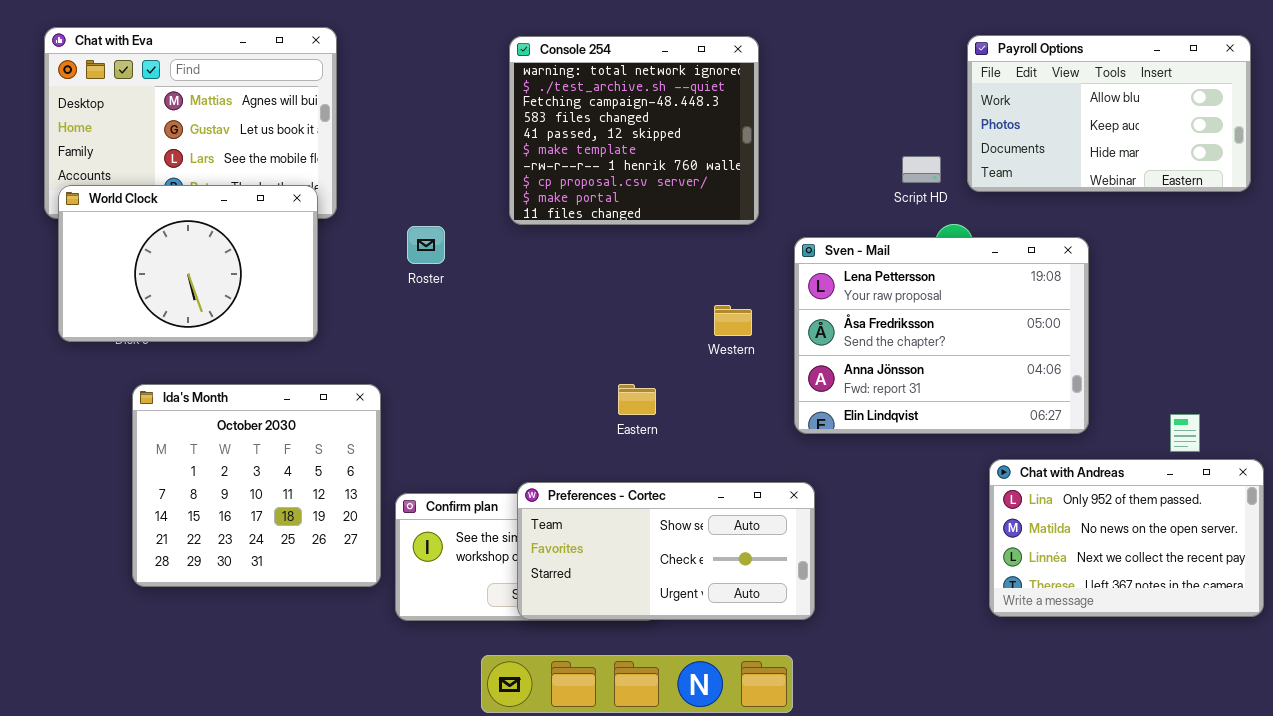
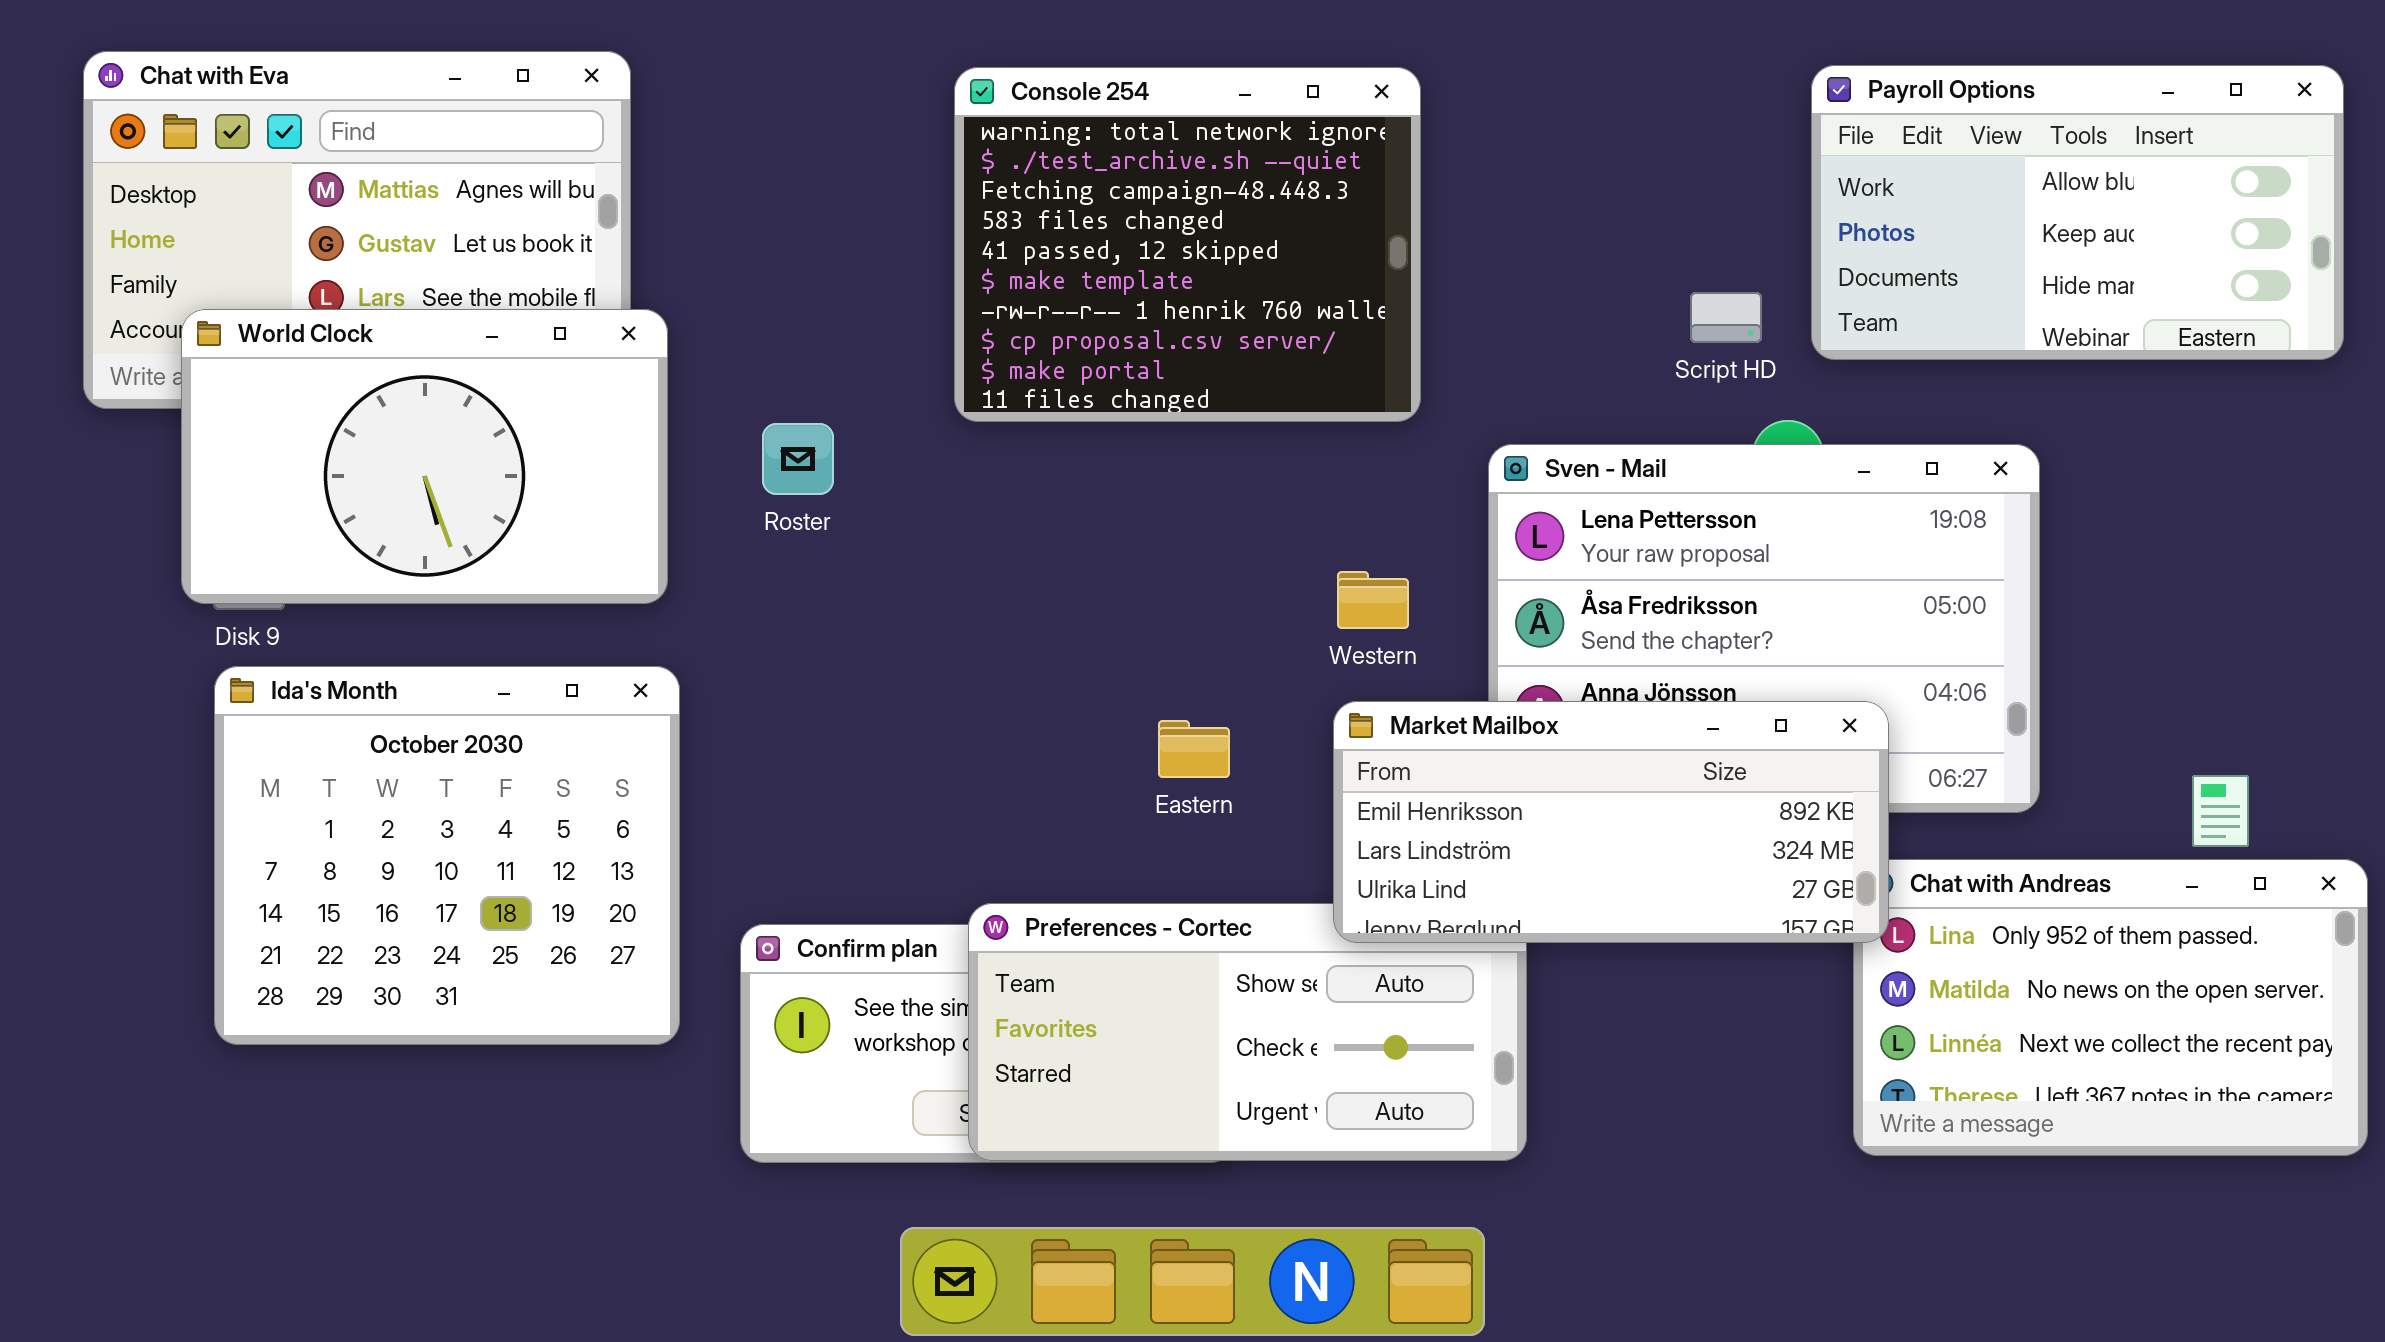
World Clock: [58,185,318,342] -> [181,309,668,604], moved
Market Mailbox: none -> [1333,701,1889,943], opened
Ida's Month: [132,384,381,587] -> [214,666,680,1045], moved

